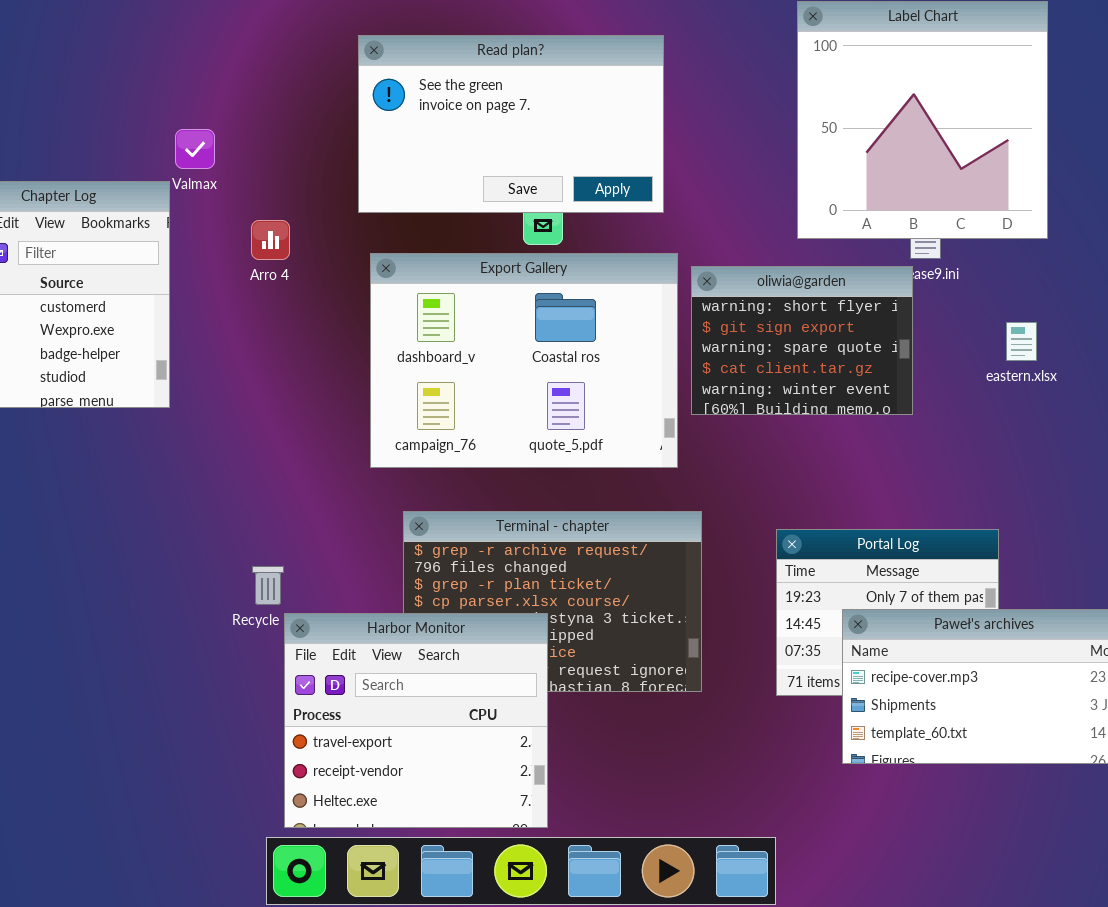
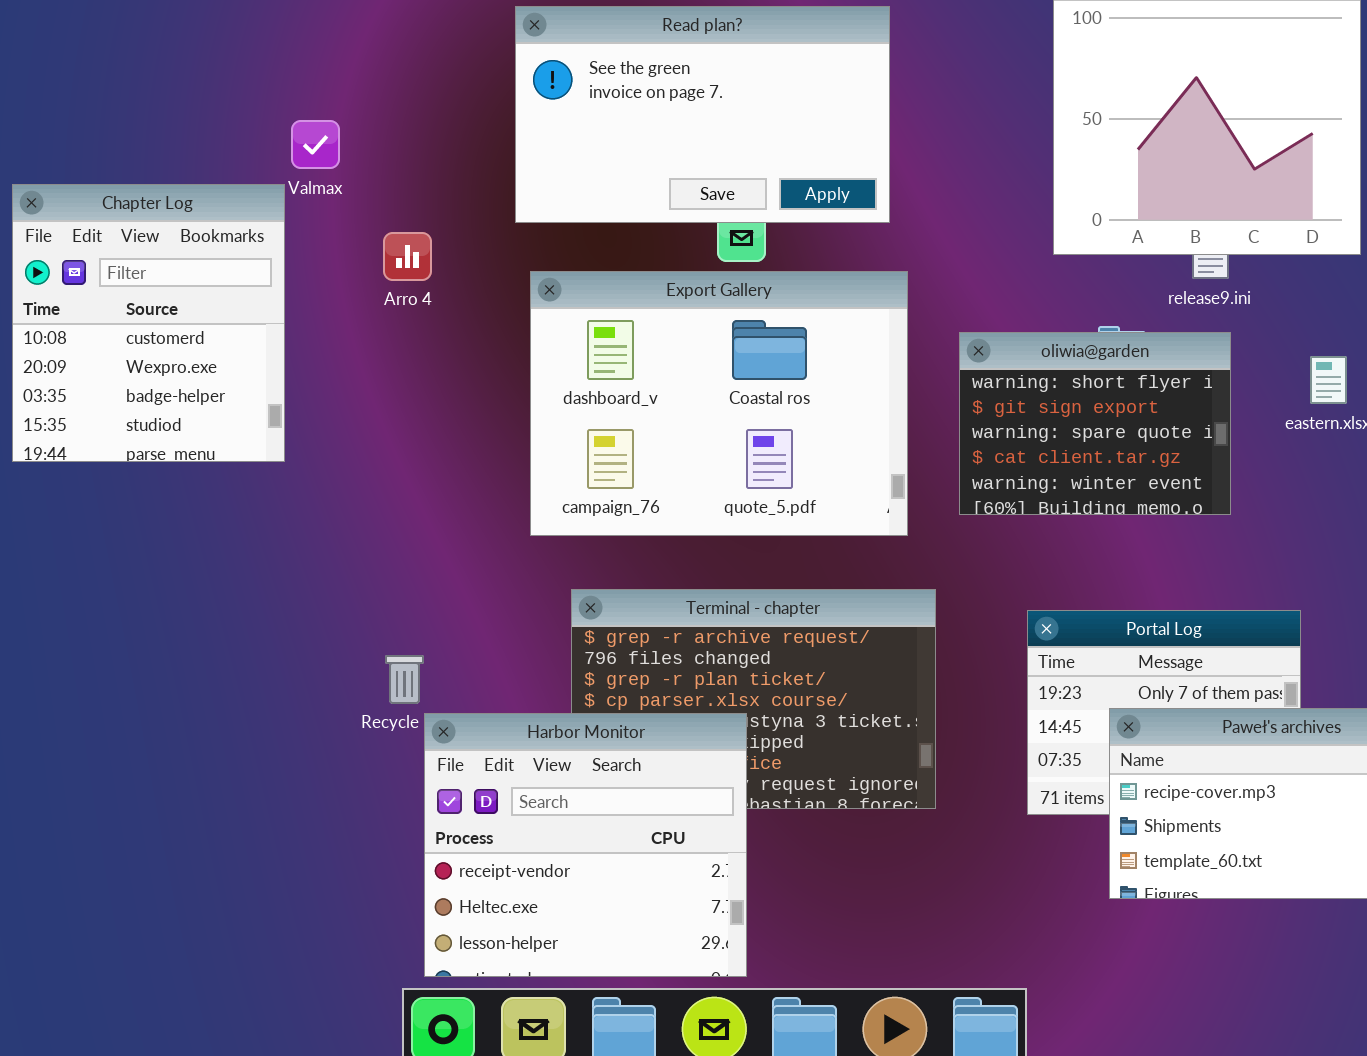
oliwia@garden: [691,266,913,415] -> [959,332,1231,515], moved
Harbor Monitor: [284,613,548,828] -> [424,713,747,977], scrolled down 1 row

